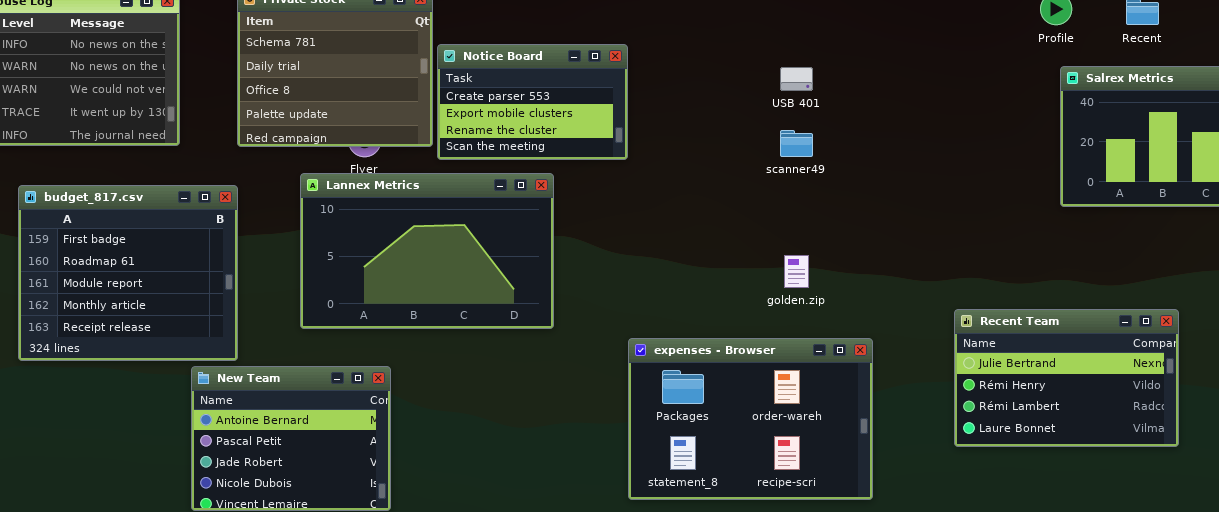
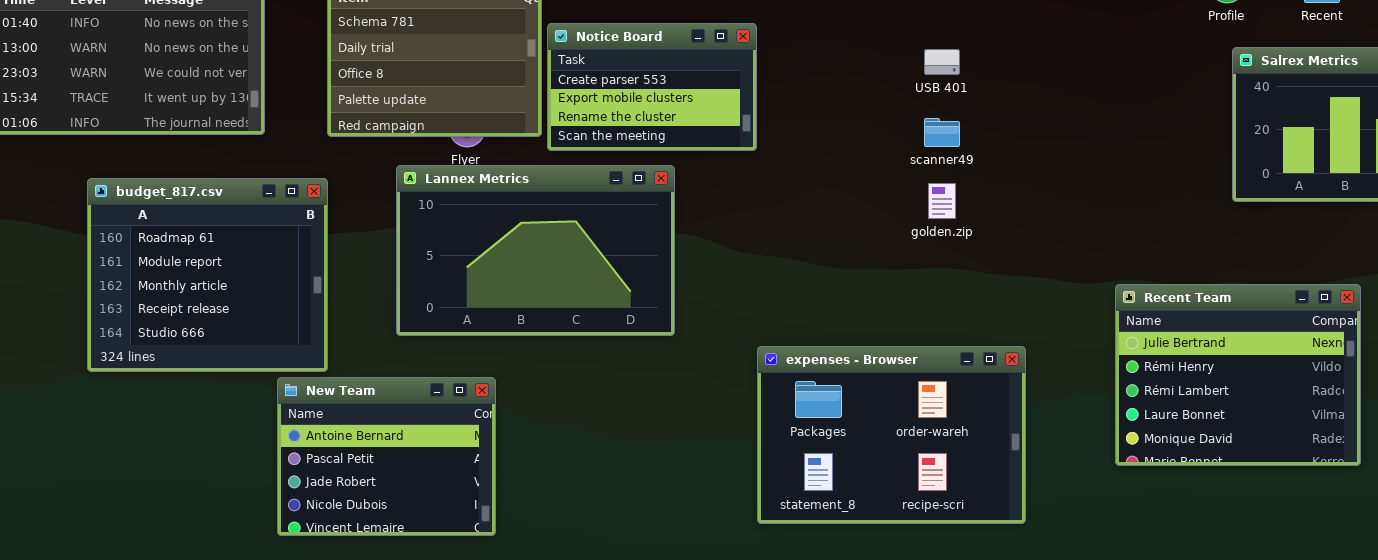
budget_817.csv: [18,185,238,361] -> [87,178,328,372], scrolled down 1 row
golden.zip: [784,255,809,288] -> [928,183,956,219], moved
Recent Team: [954,309,1179,447] -> [1115,284,1361,466], resized

